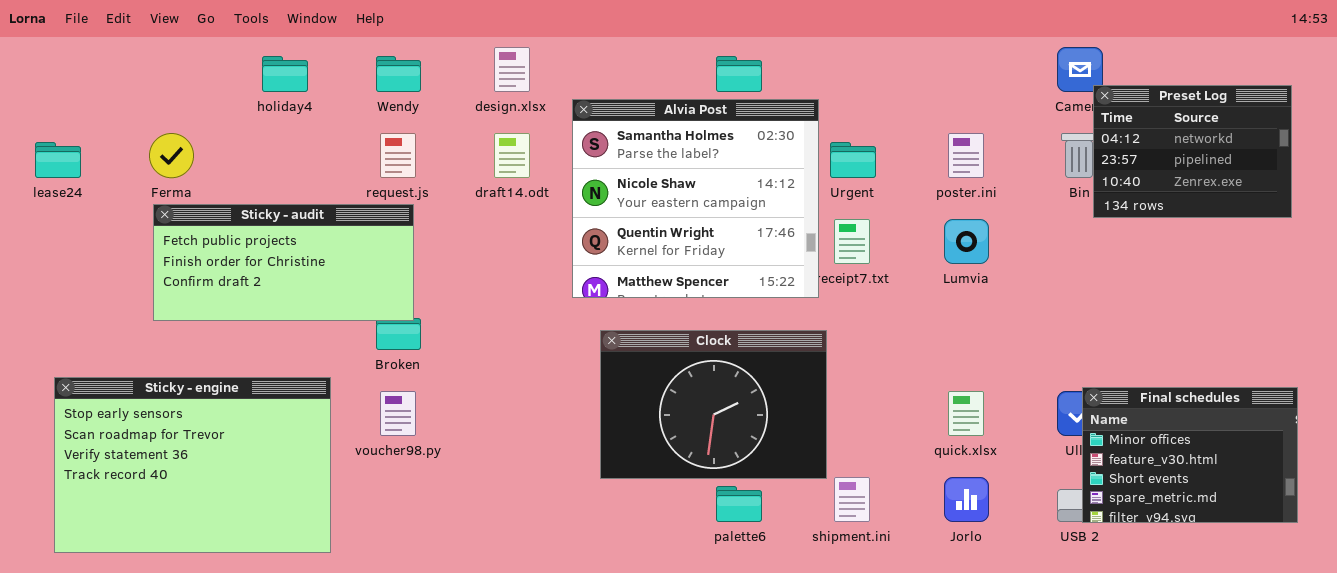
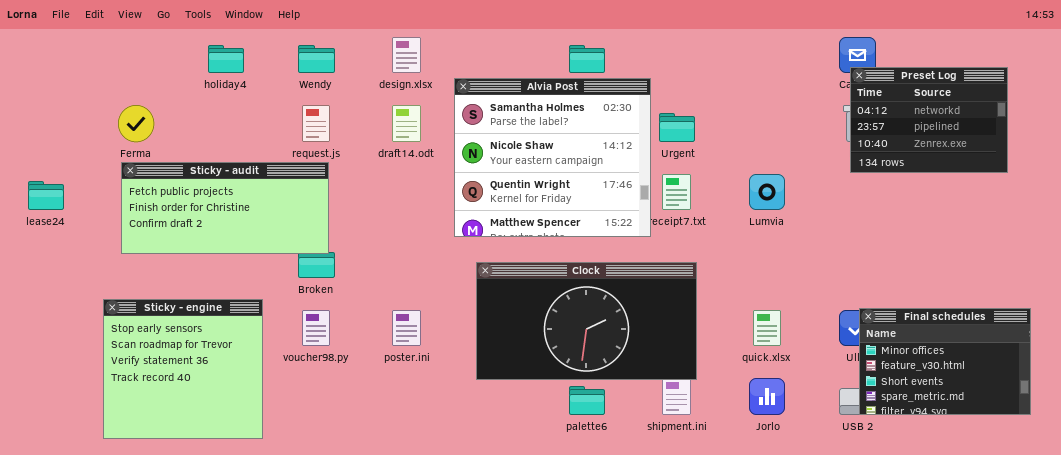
Preset Log: [1093,85,1292,218] -> [850,67,1008,173], moved
poster.ini: [948,133,984,178] -> [392,310,421,346], moved
lease24: [35,142,81,178] -> [28,181,64,210], moved
Clock: [600,330,827,479] -> [476,262,697,380], resized
Sticky - engine: [54,377,331,553] -> [103,299,263,439], resized

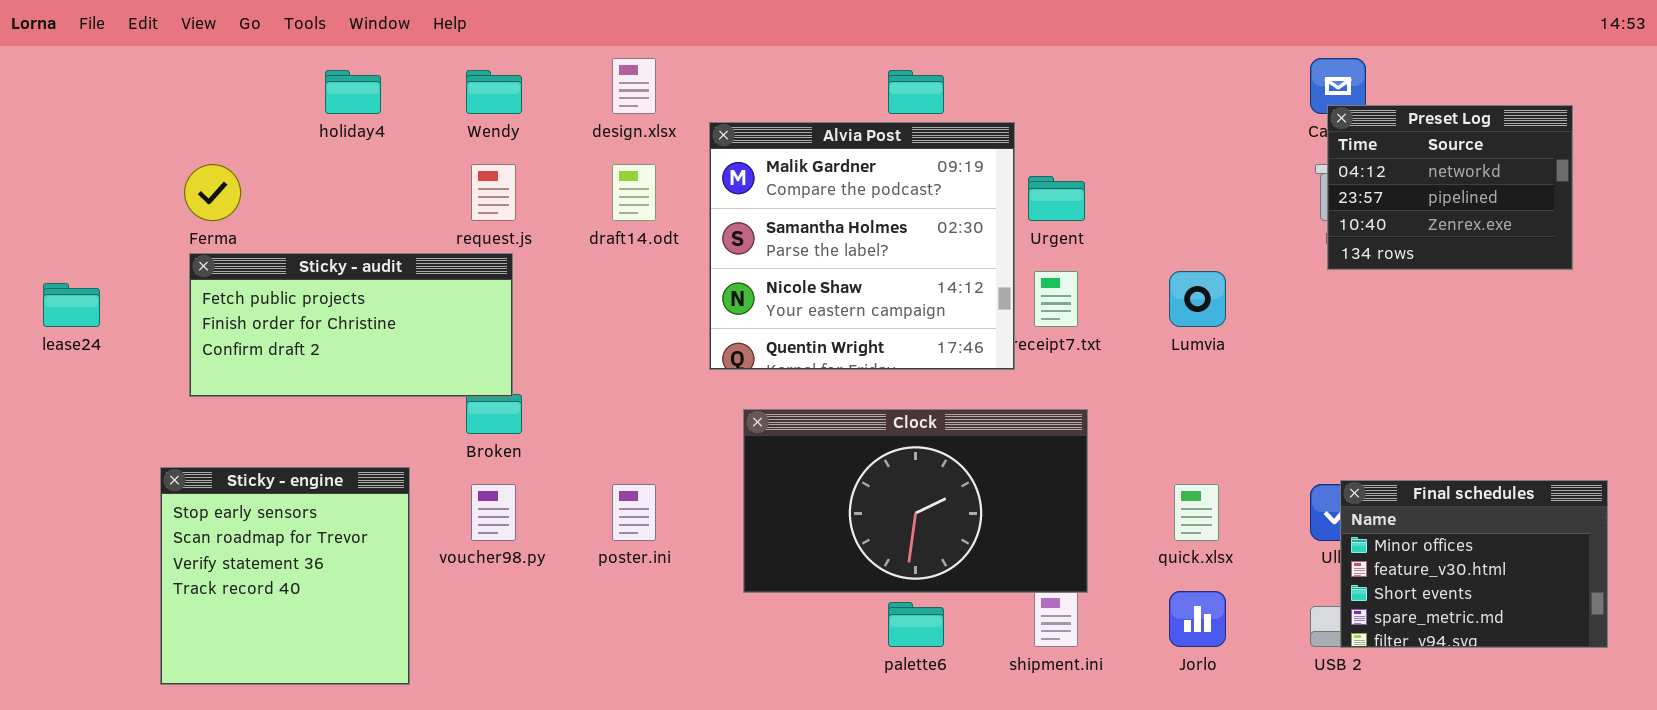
Alvia Post: [454,78,651,237] -> [709,122,1015,370], scrolled up 1 row

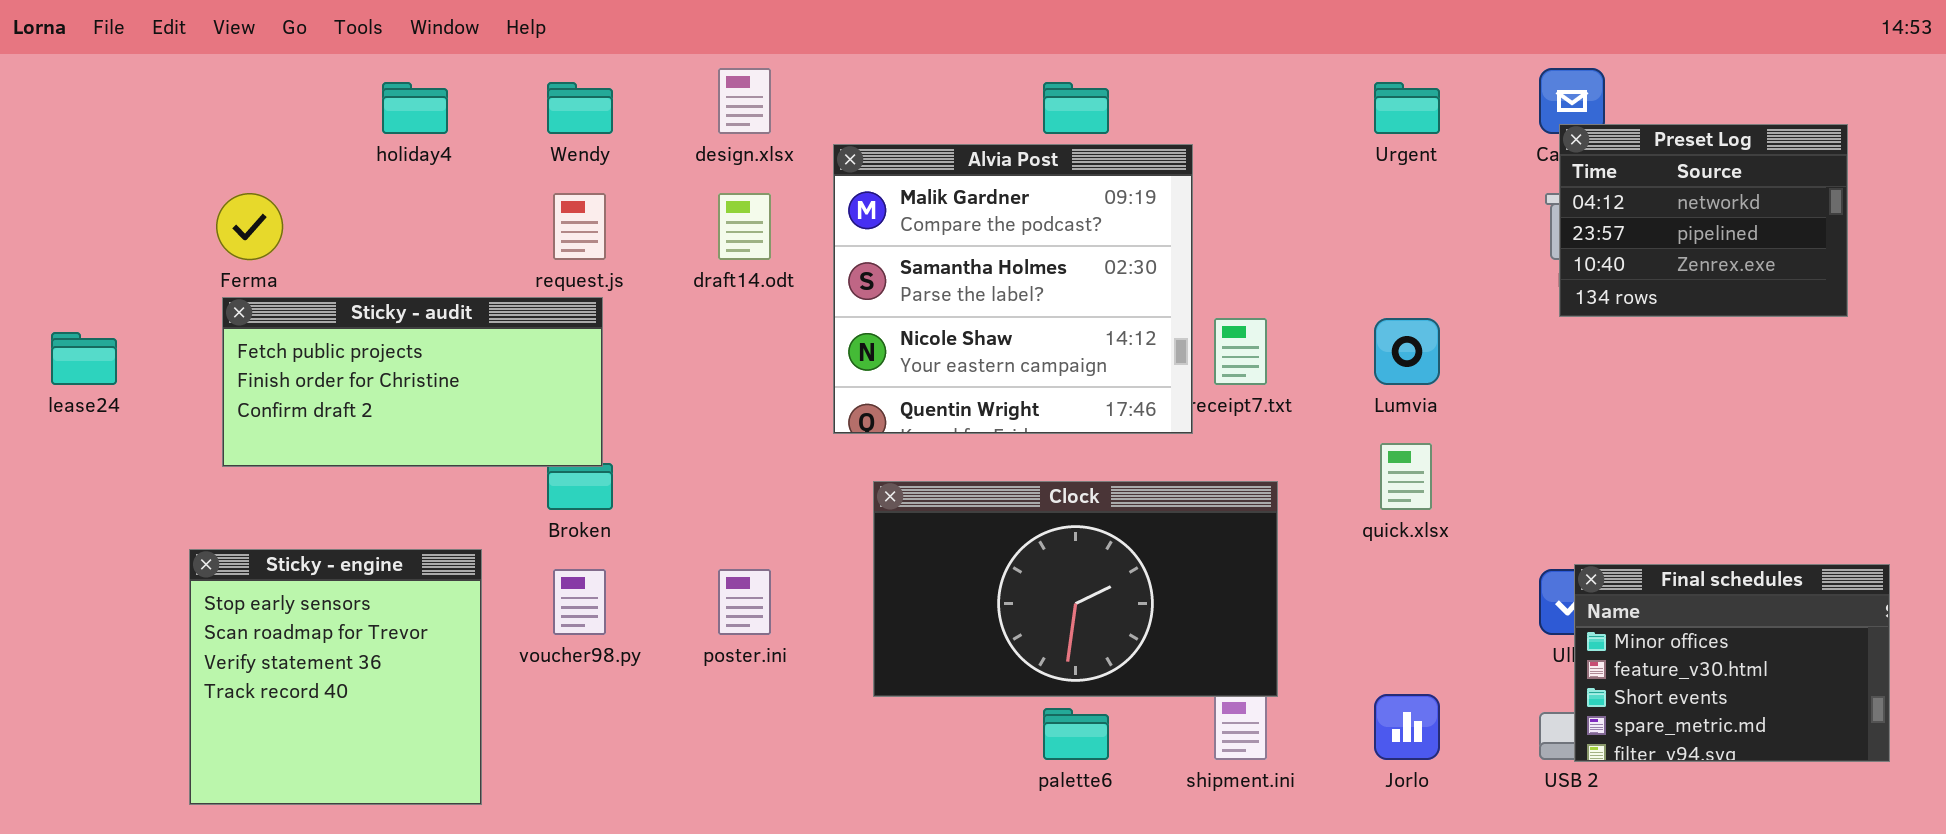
Urgent: [1028,176,1085,221] -> [1374,82,1440,134], moved
quick.xlsx: [1174,484,1219,541] -> [1380,443,1432,510], moved

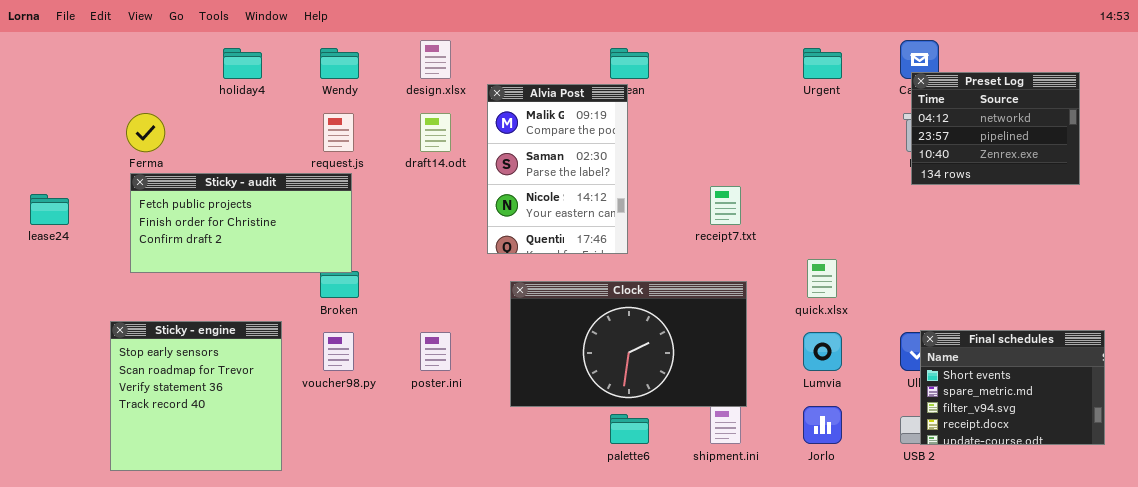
Alvia Post: [833,144,1193,434] -> [487,84,628,254], resized
Lumvia: [1374,318,1440,385] -> [803,332,842,371], moved
Final schedules: [1574,564,1890,762] -> [920,330,1105,445], scrolled down 2 rows

